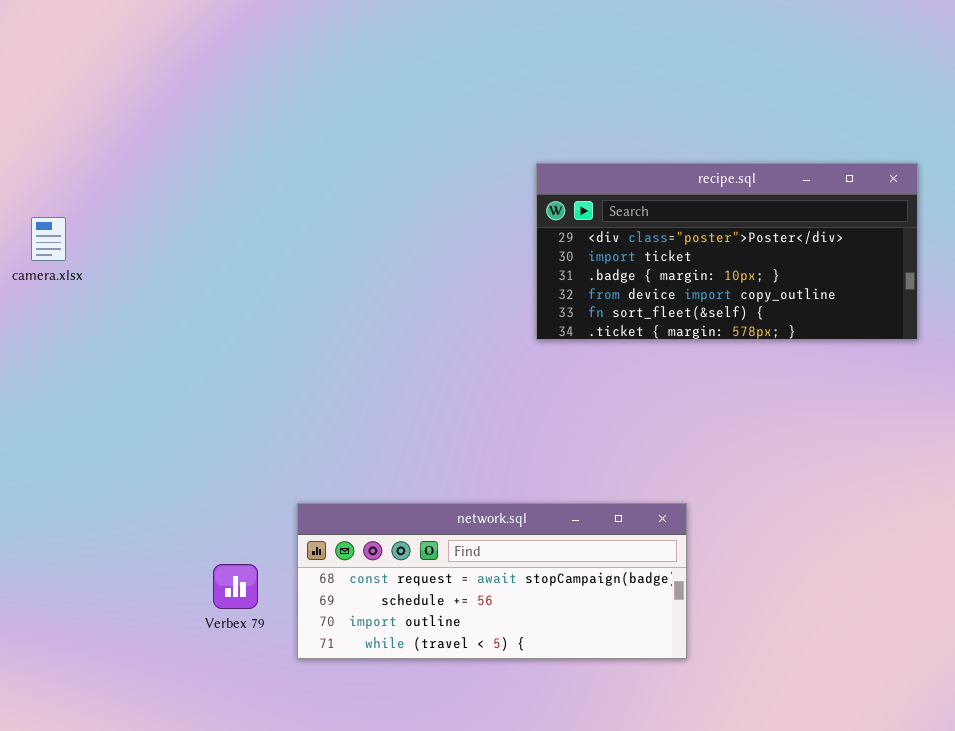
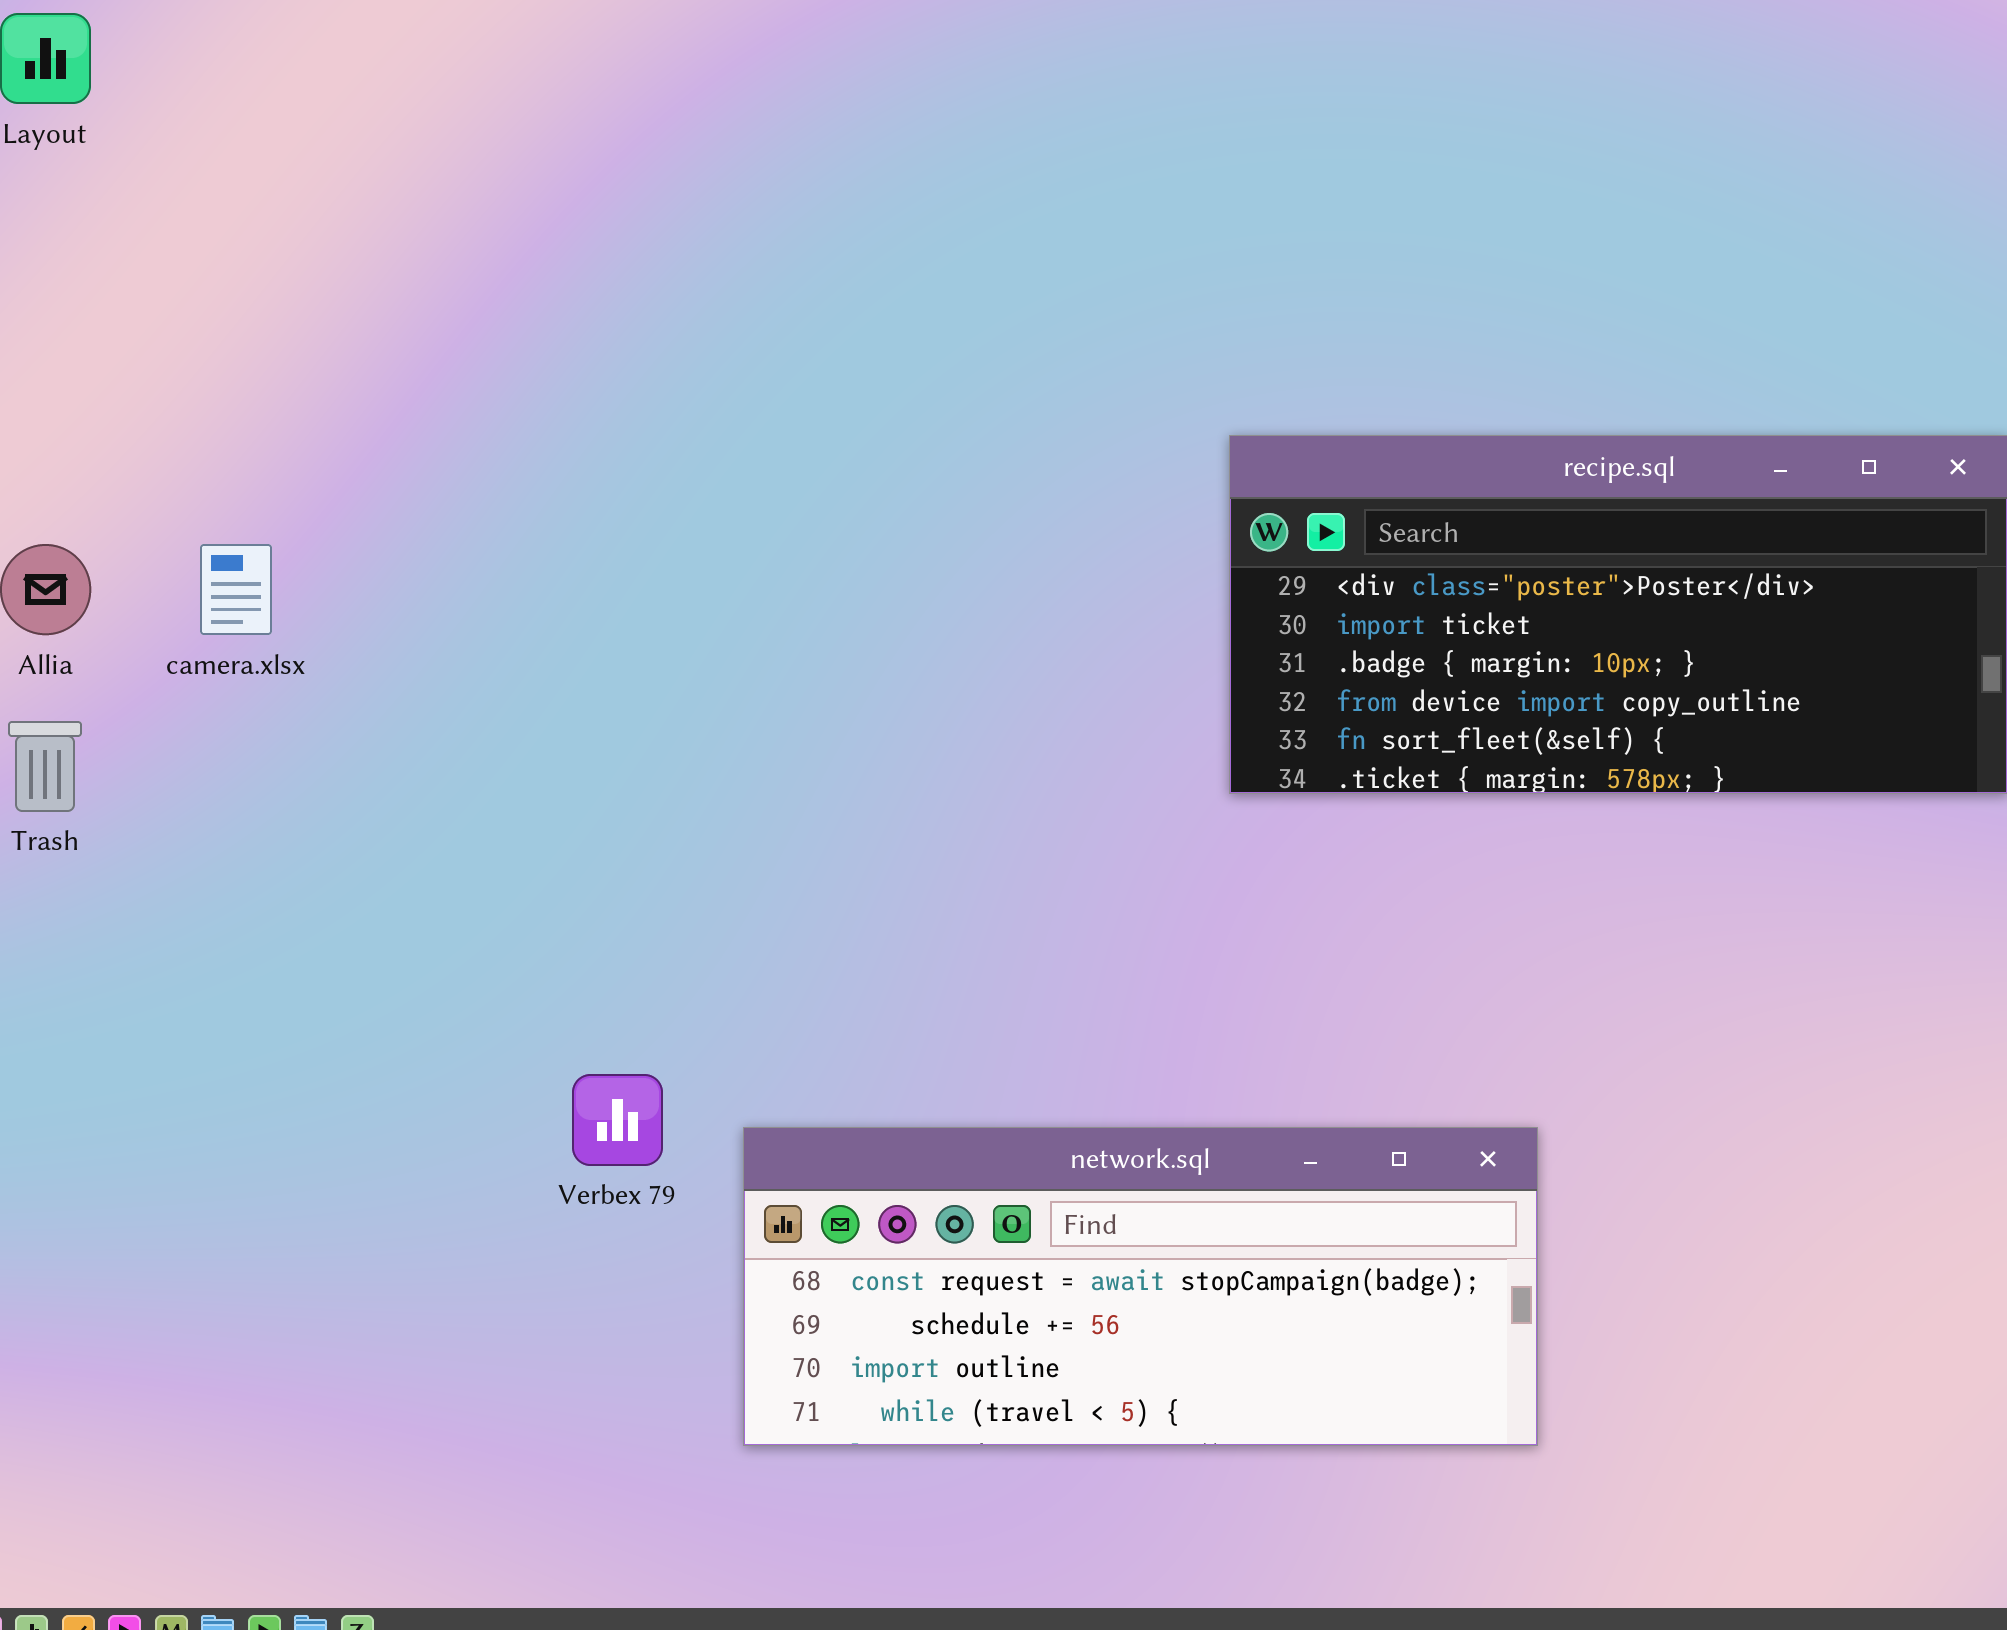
Verbex 79: [213,564,258,609] -> [572,1074,663,1166], moved

